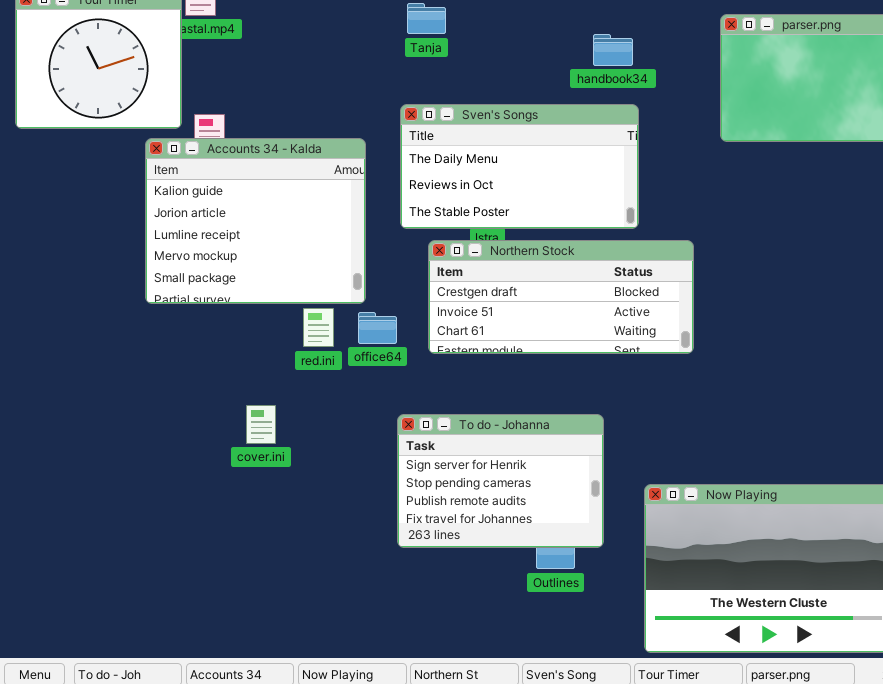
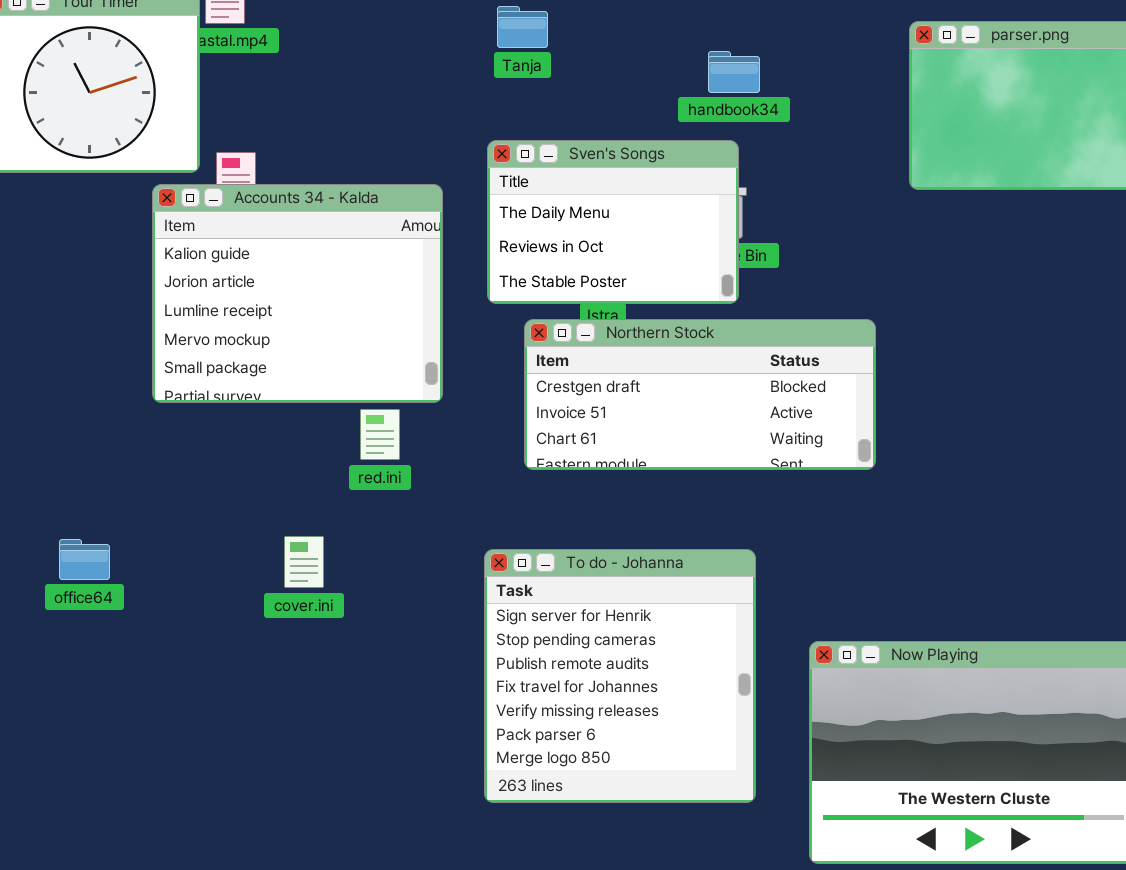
handbook34: [593,34,633,66] -> [708,51,760,93], moved
Sven's Songs: [400,104,639,229] -> [487,140,739,304], resized
office64: [358,312,397,344] -> [59,539,110,580], moved
To do - Johanna: [397,414,604,548] -> [484,549,756,803], resized

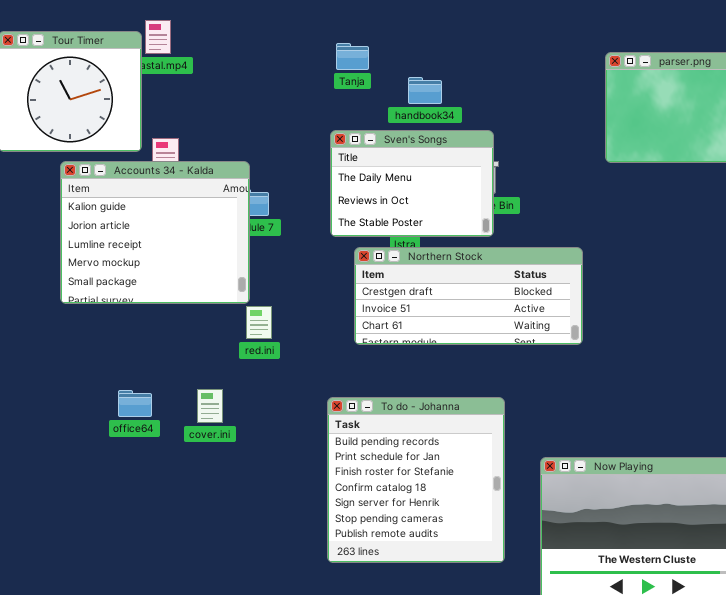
handbook34: [708,51,760,93] -> [408,77,442,104], moved
Accounts 34 - Kalda: [152,184,443,403] -> [60,161,250,304], moved
office64: [59,539,110,580] -> [118,390,152,417], moved
To do - Johanna: [484,549,756,803] -> [327,397,505,563], scrolled up 4 rows

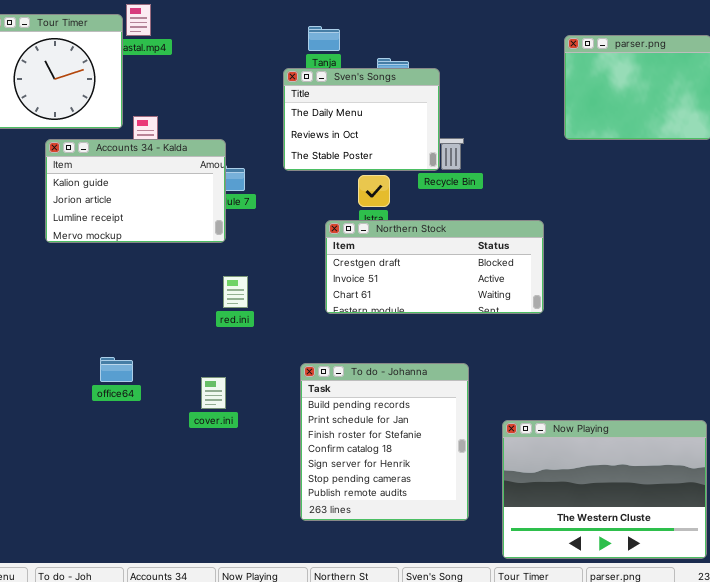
Sven's Songs: [330,130,494,237] -> [283,68,440,171], moved
Accounts 34 - Kalda: [60,161,250,304] -> [45,139,226,243], resized
cover.ini: [197,389,223,423] -> [201,377,226,409], moved

